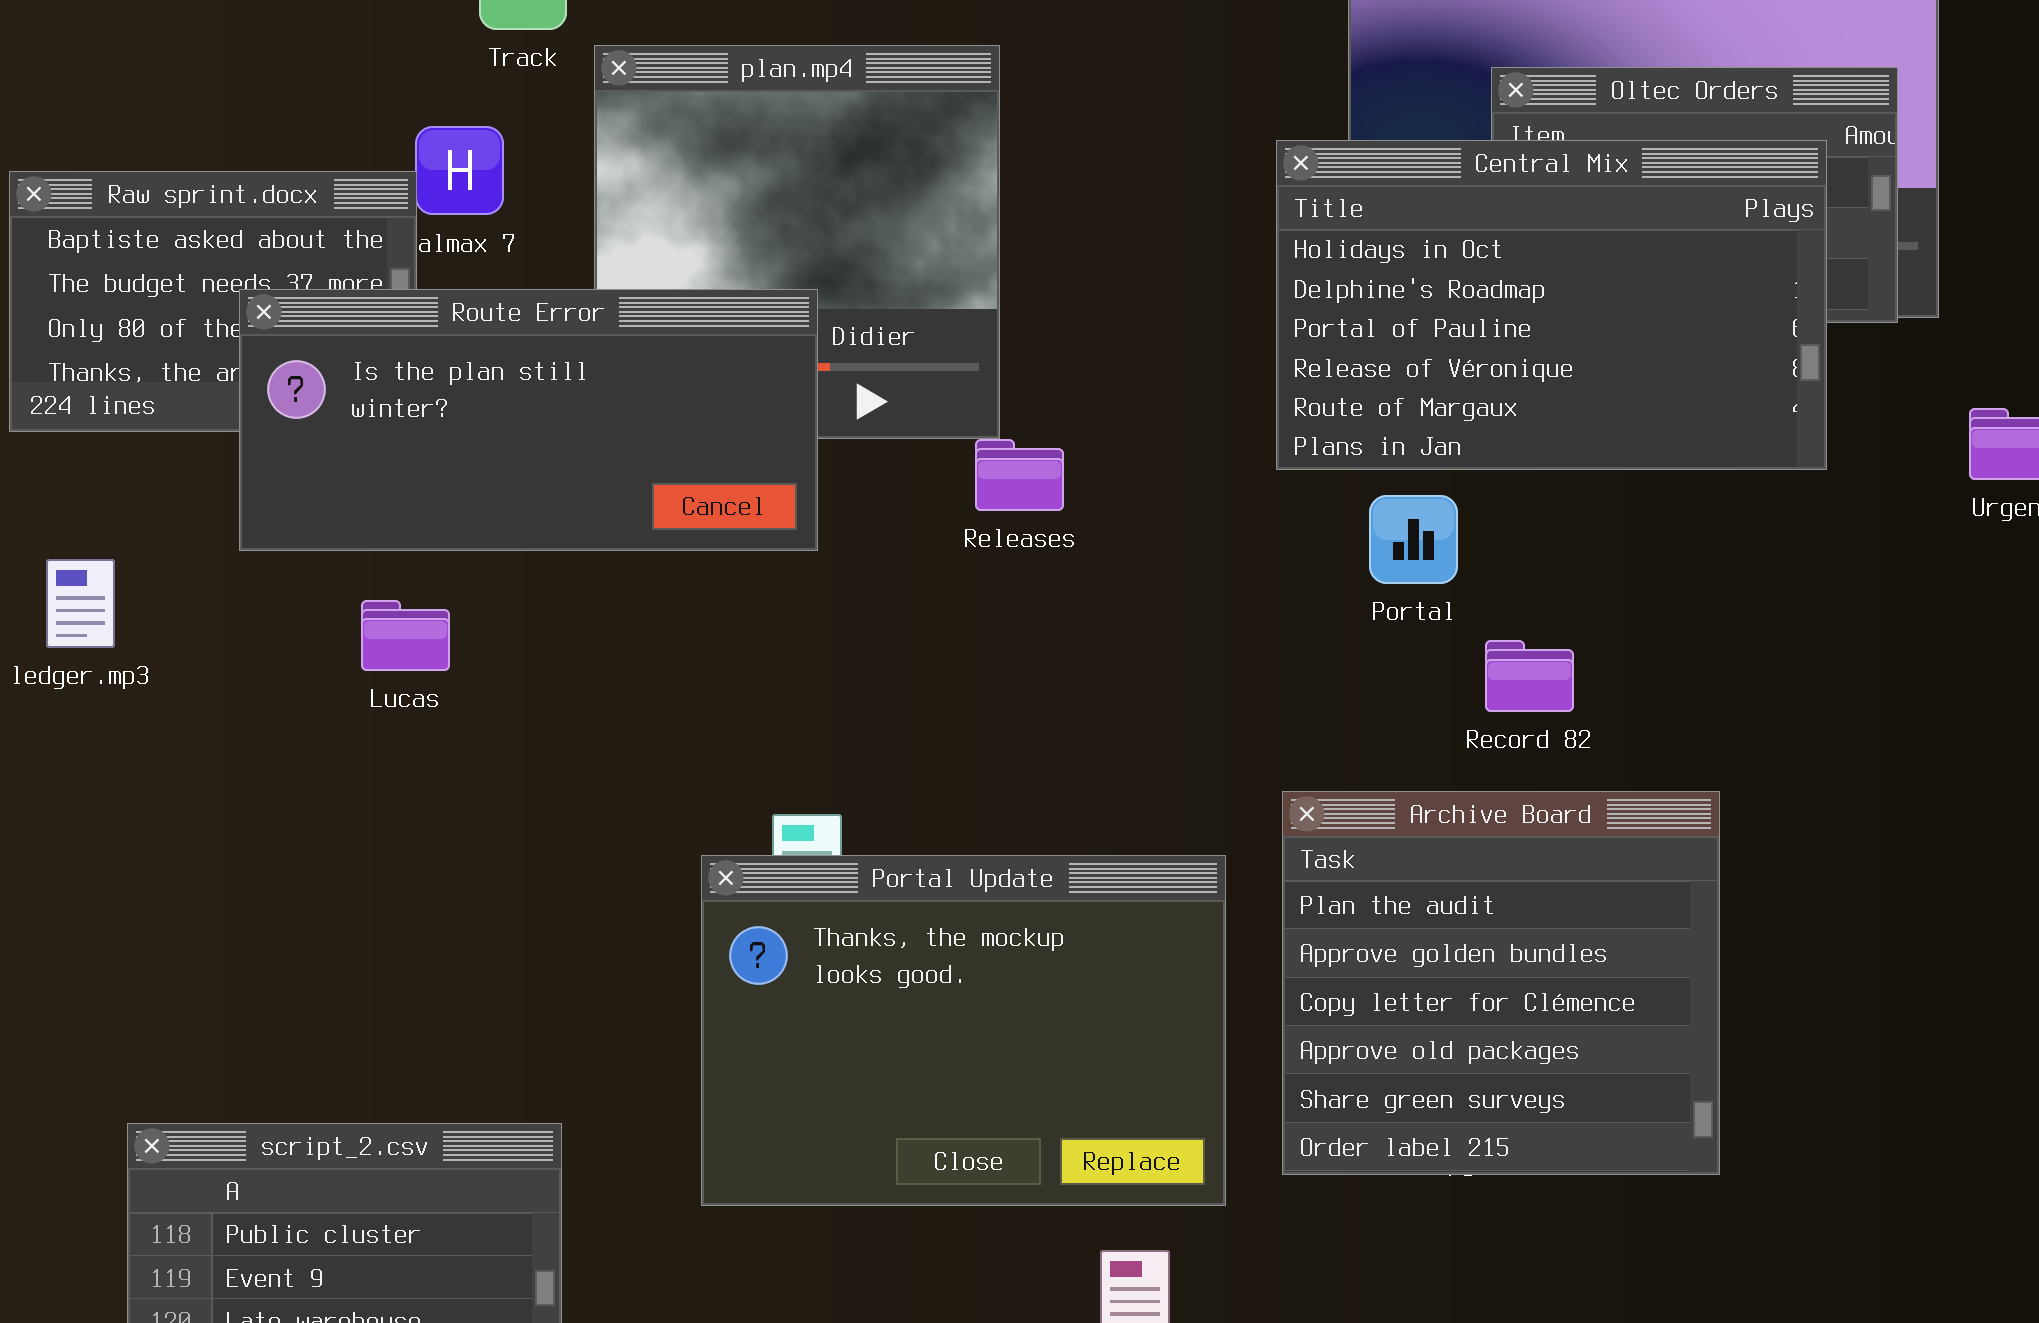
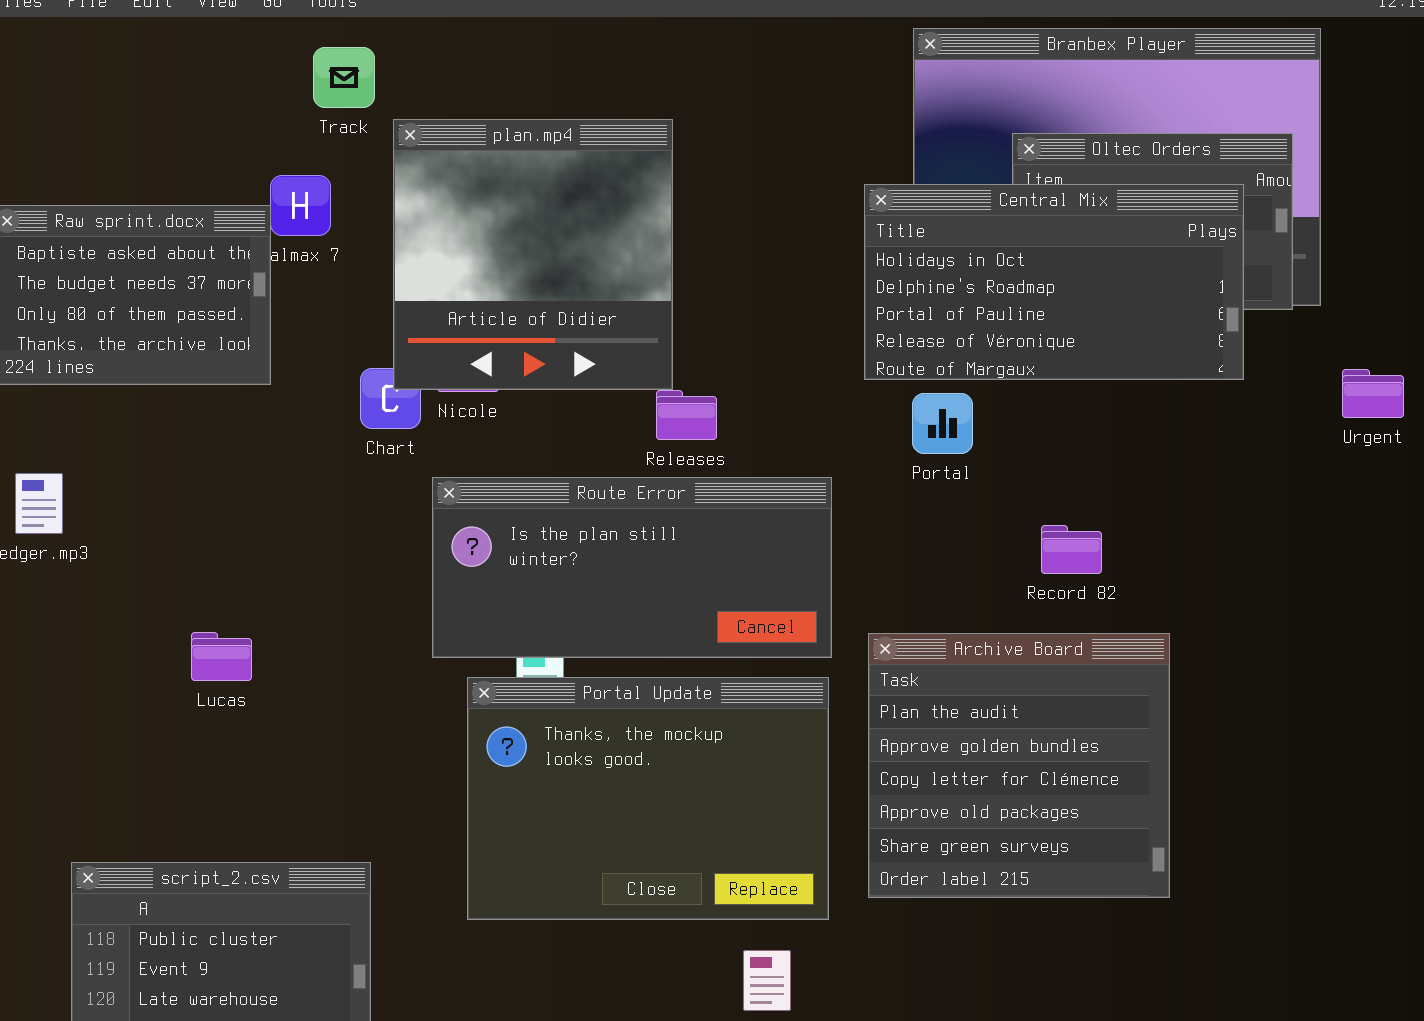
Central Mix: [1276,140,1827,470] -> [864,184,1244,380], resized
Route Error: [239,289,818,551] -> [432,477,832,658], moved
Portal: [1369,495,1458,584] -> [912,393,973,454], moved
Lucas: [361,600,450,671] -> [191,632,252,681], moved
Record 82: [1485,640,1574,712] -> [1041,525,1102,574], moved

